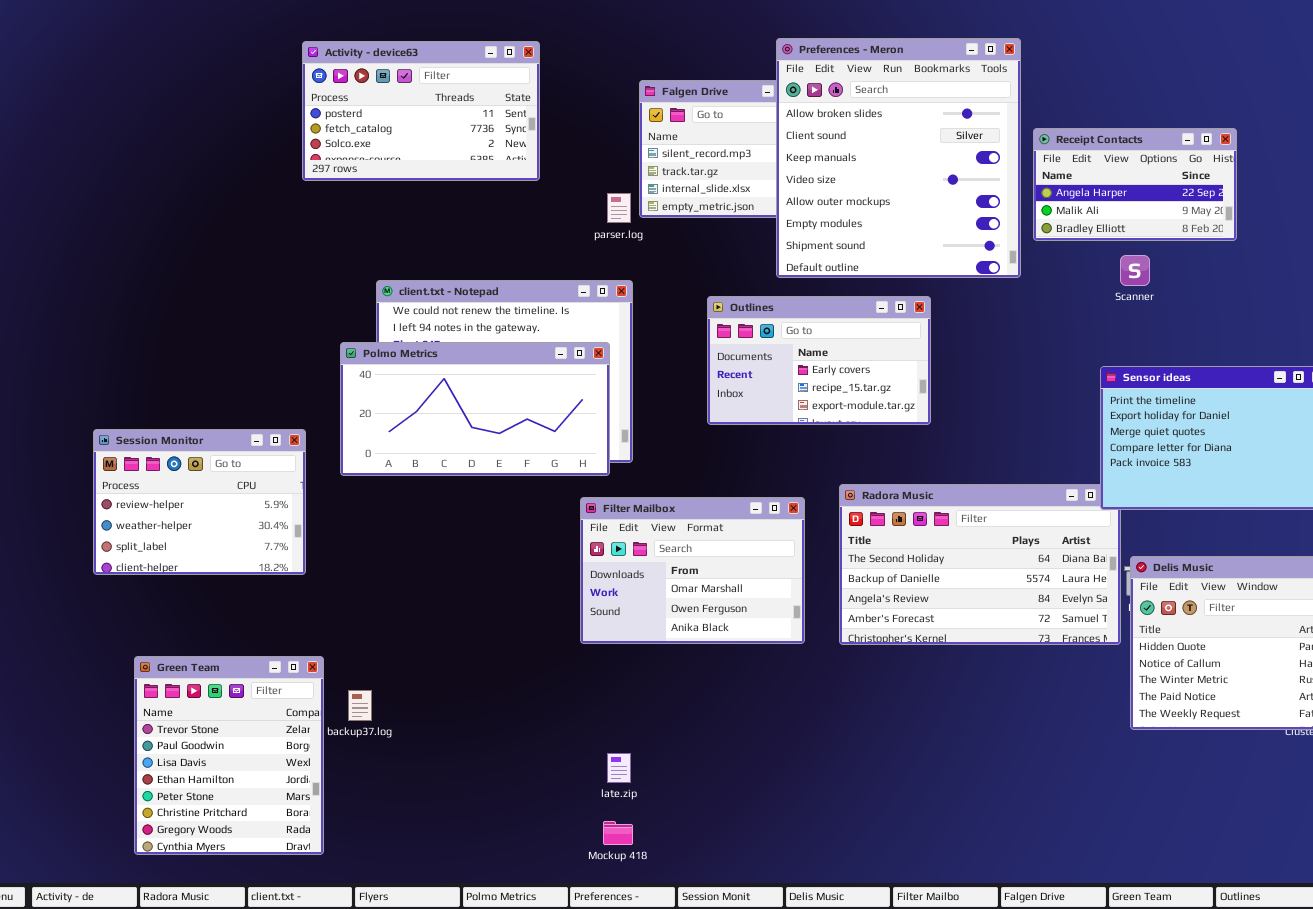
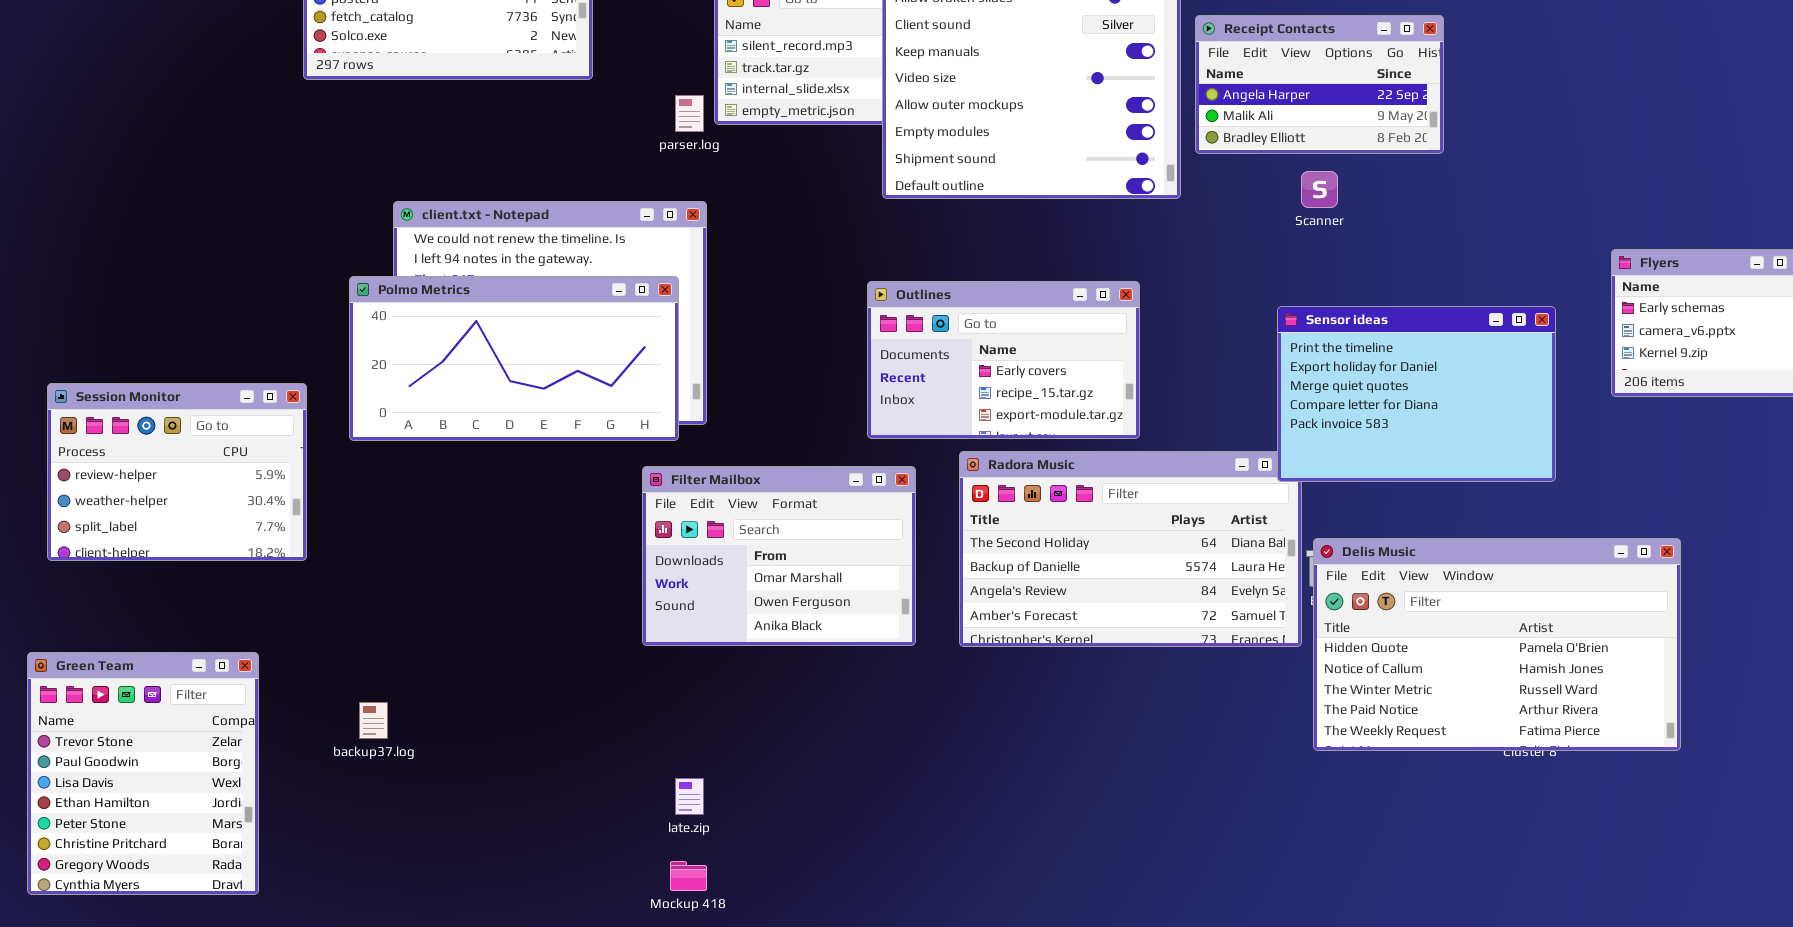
Outlines: [707,296,931,425] -> [867,281,1140,439], moved
Green Team: [134,656,324,855] -> [27,652,259,895], moved

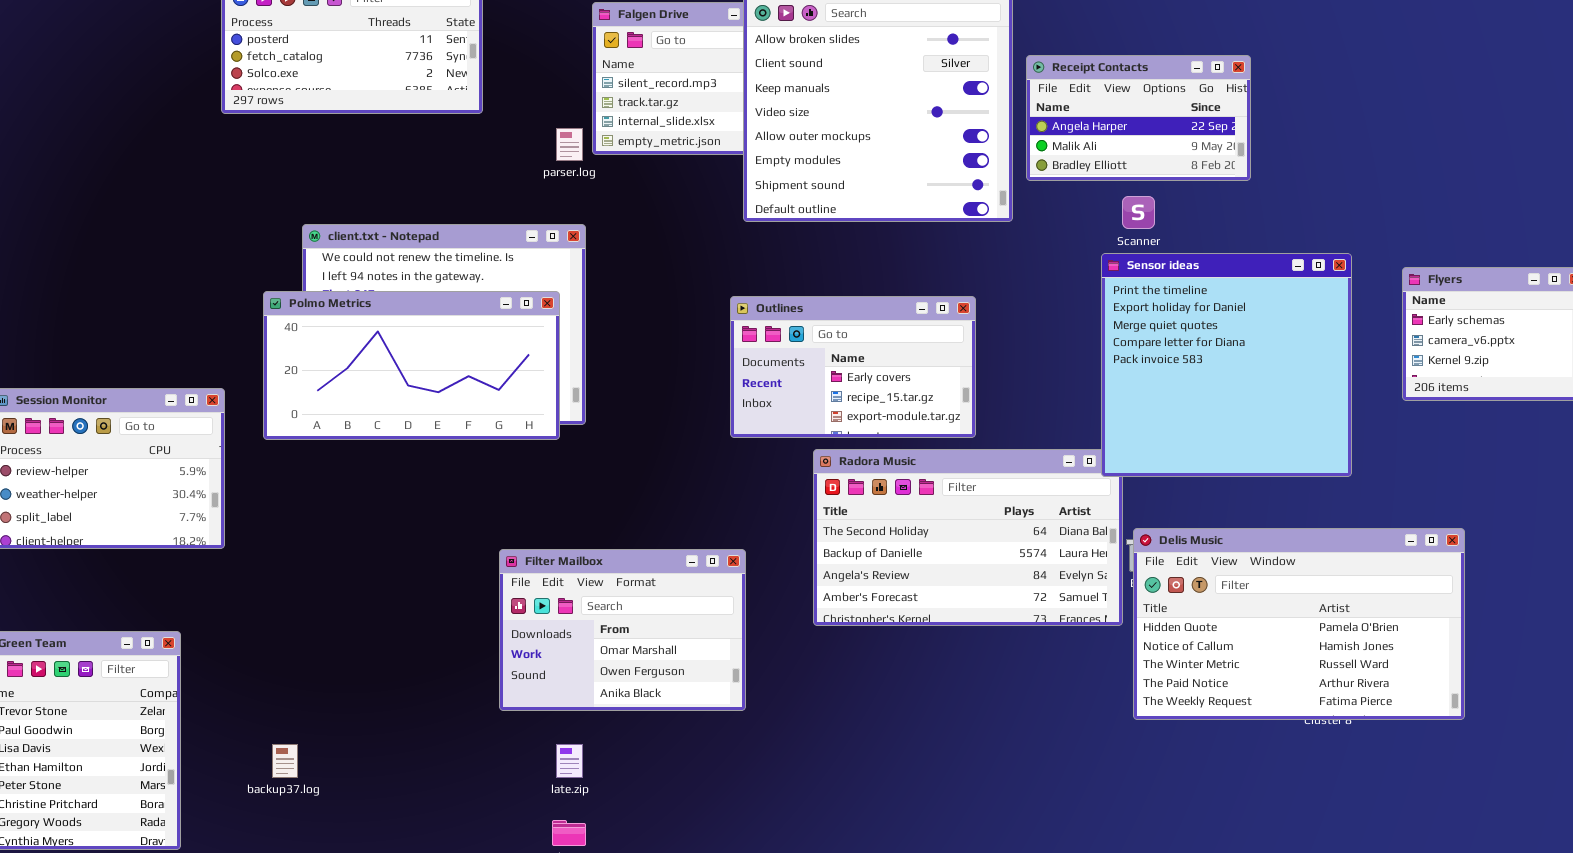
Sensor ideas: [1277,306,1556,482] -> [1101,253,1352,477], resized
Filter Mailbox: [642,466,916,646] -> [499,549,746,711], moved
backup37.log: [359,702,388,739] -> [272,744,298,778], moved

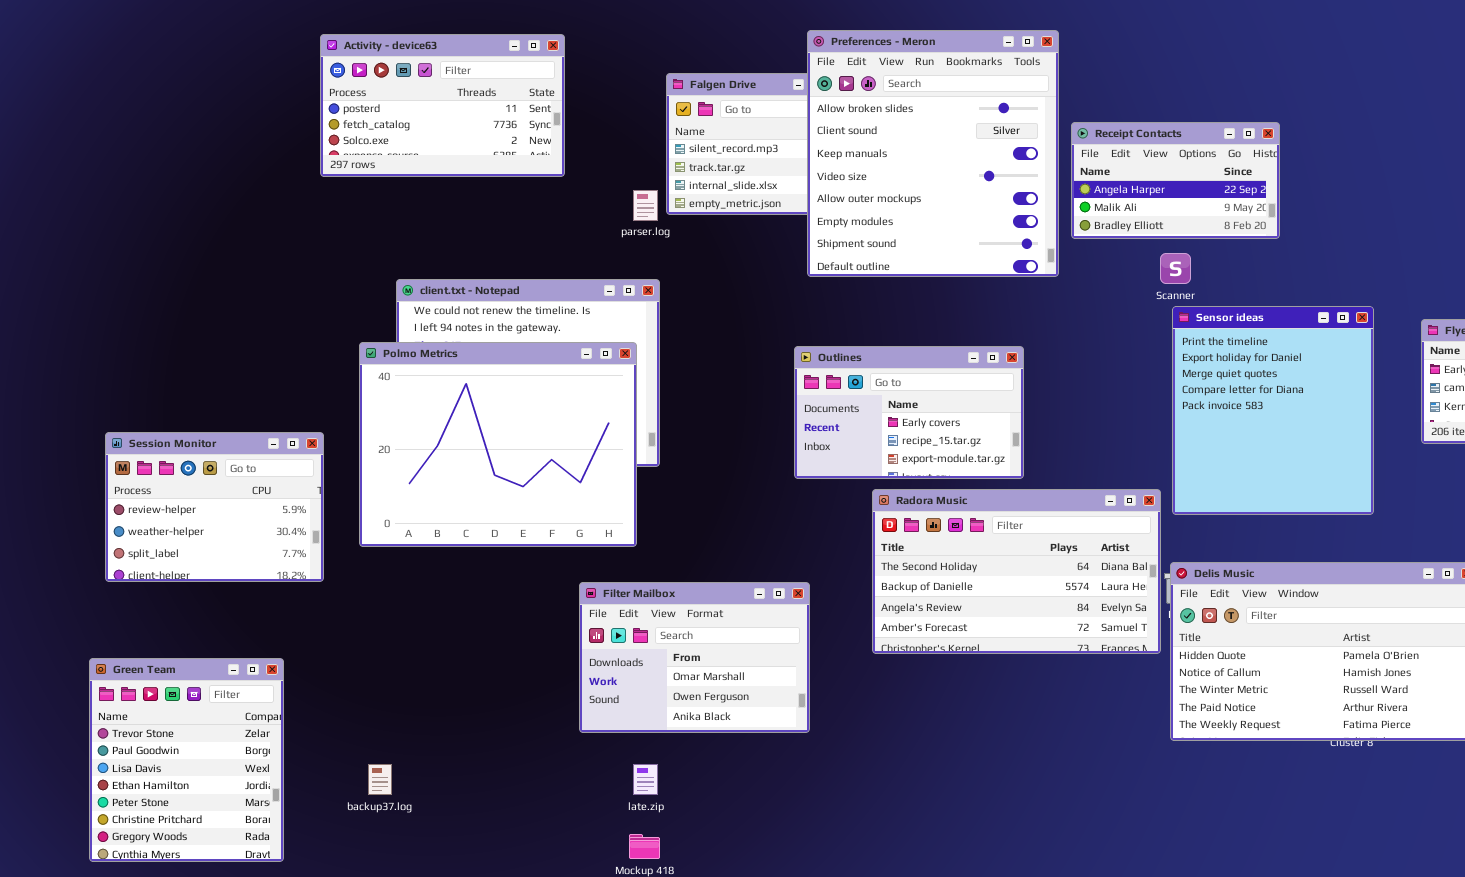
Sensor ideas: [1101,253,1352,477] -> [1172,306,1374,515], resized
Polmo Metrics: [263,291,560,440] -> [359,342,637,547], resized

